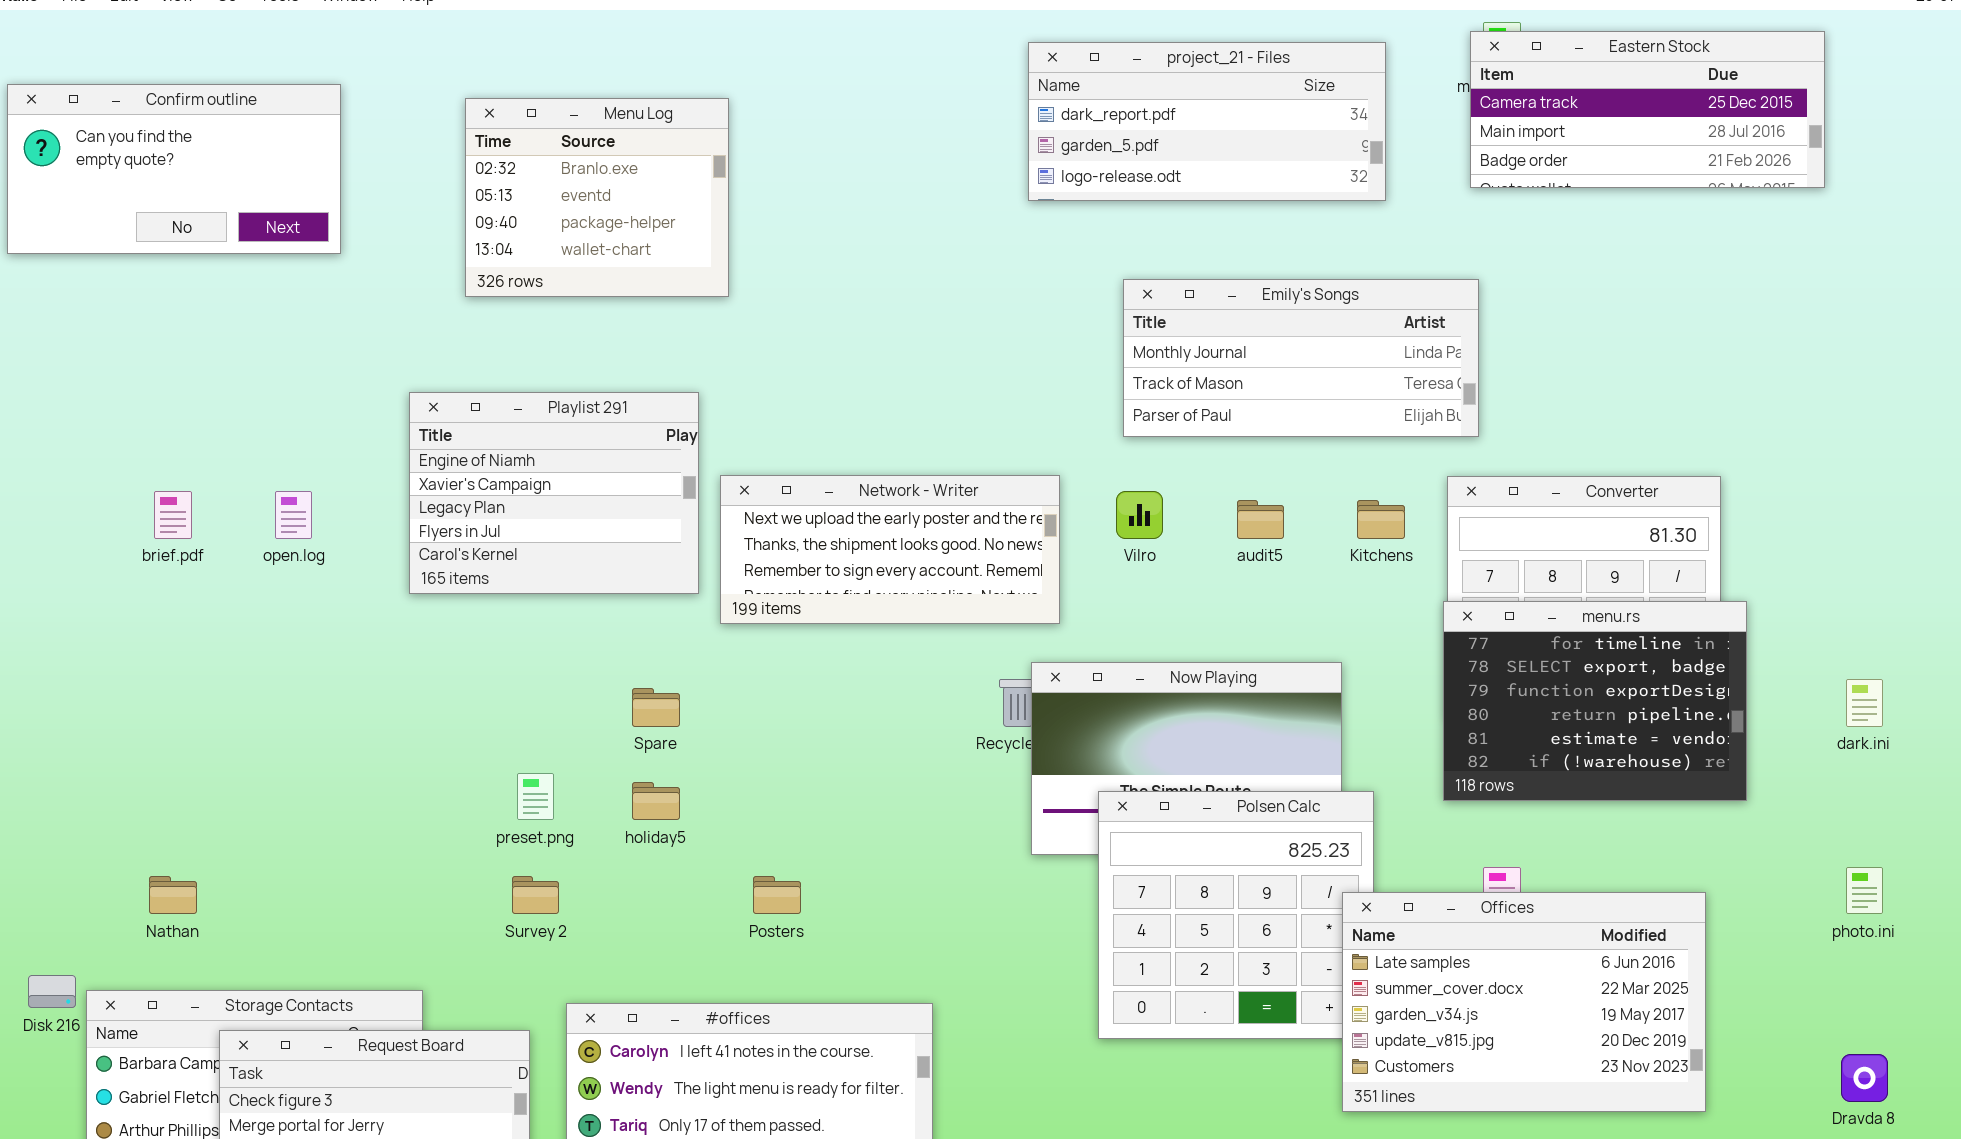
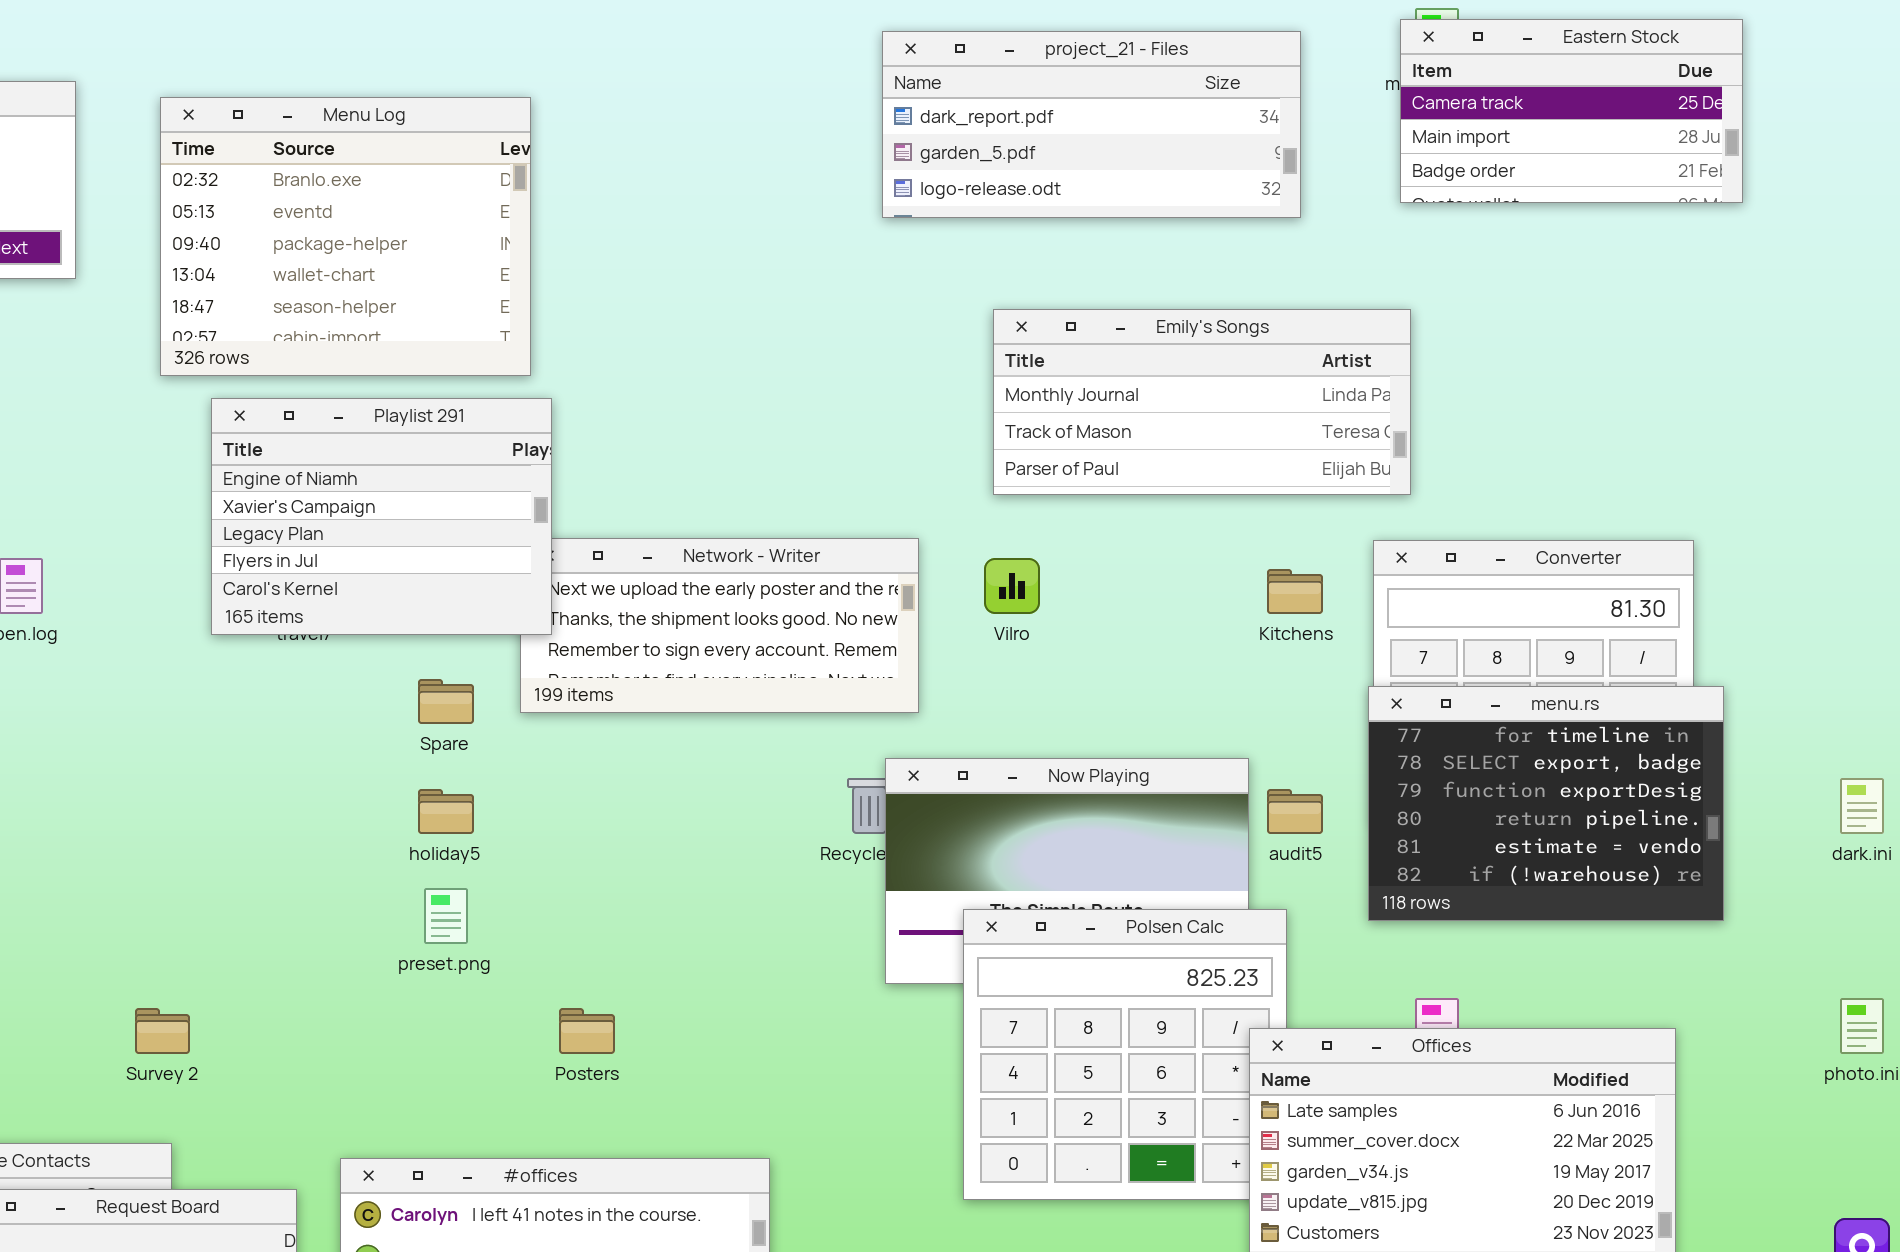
Eastern Stock: [1470,31,1825,188] -> [1400,19,1743,203], resized
Menu Log: [465,98,729,297] -> [160,97,531,376], resized
Playlist 291: [409,392,699,594] -> [211,398,552,635], moved
audit5: [1237,500,1284,539] -> [1267,789,1323,834], moved
Spare: [632,688,680,727] -> [418,679,474,724], moved
preset.png: [517,773,554,820] -> [424,888,468,944], moved
holiday5: [632,782,680,820] -> [418,789,474,834], moved
Survey 2: [512,876,559,914] -> [135,1008,190,1054], moved

